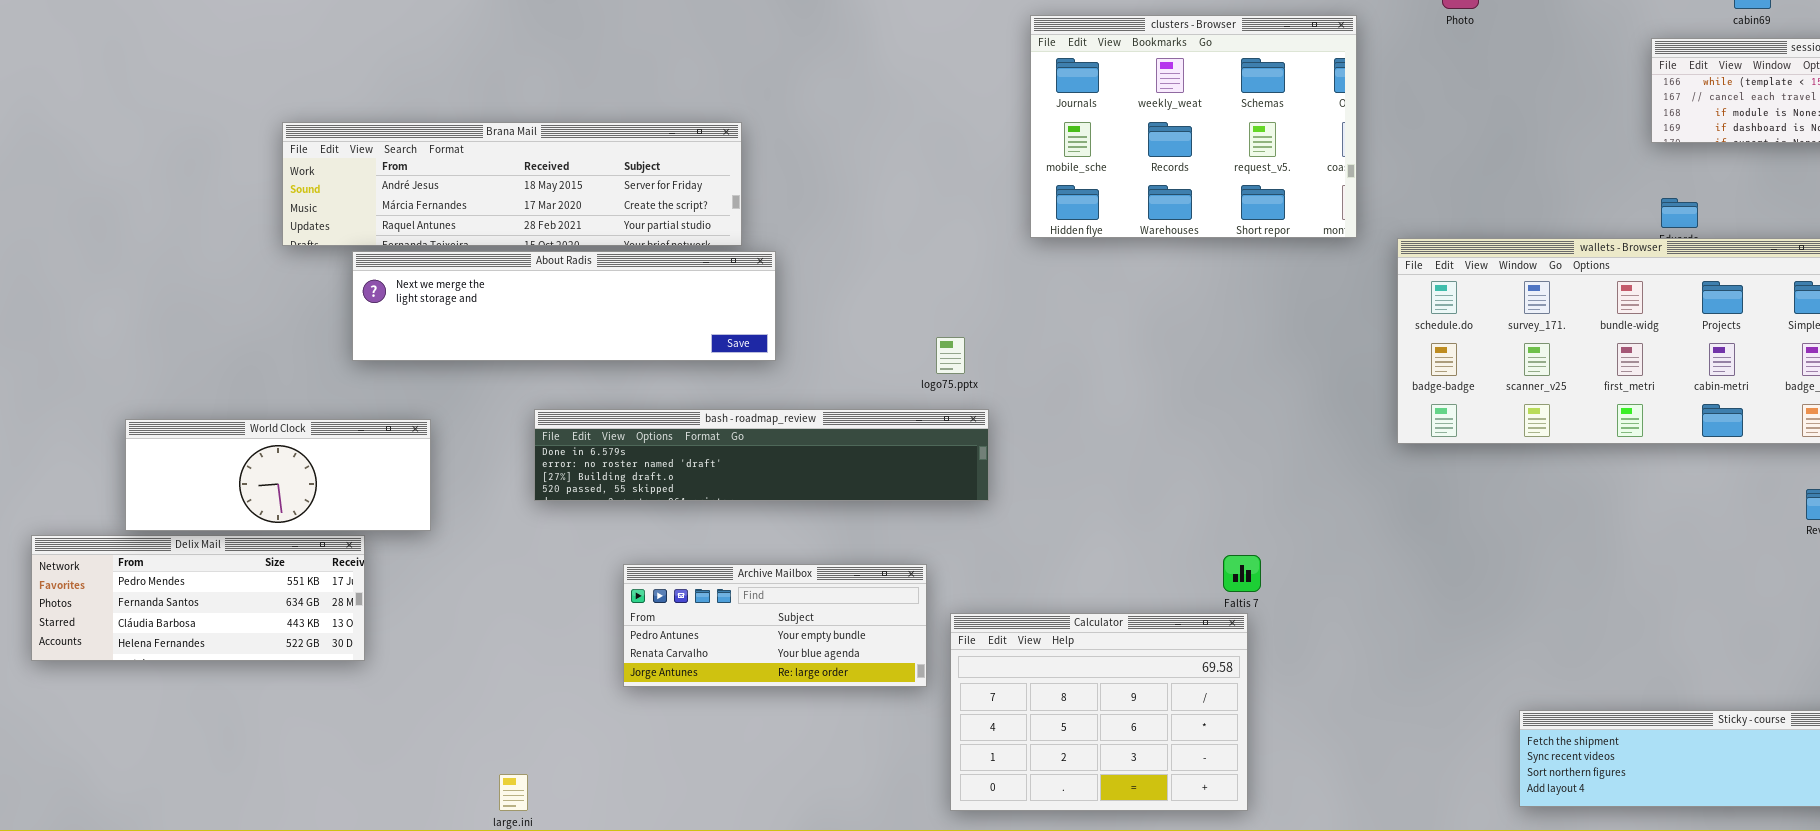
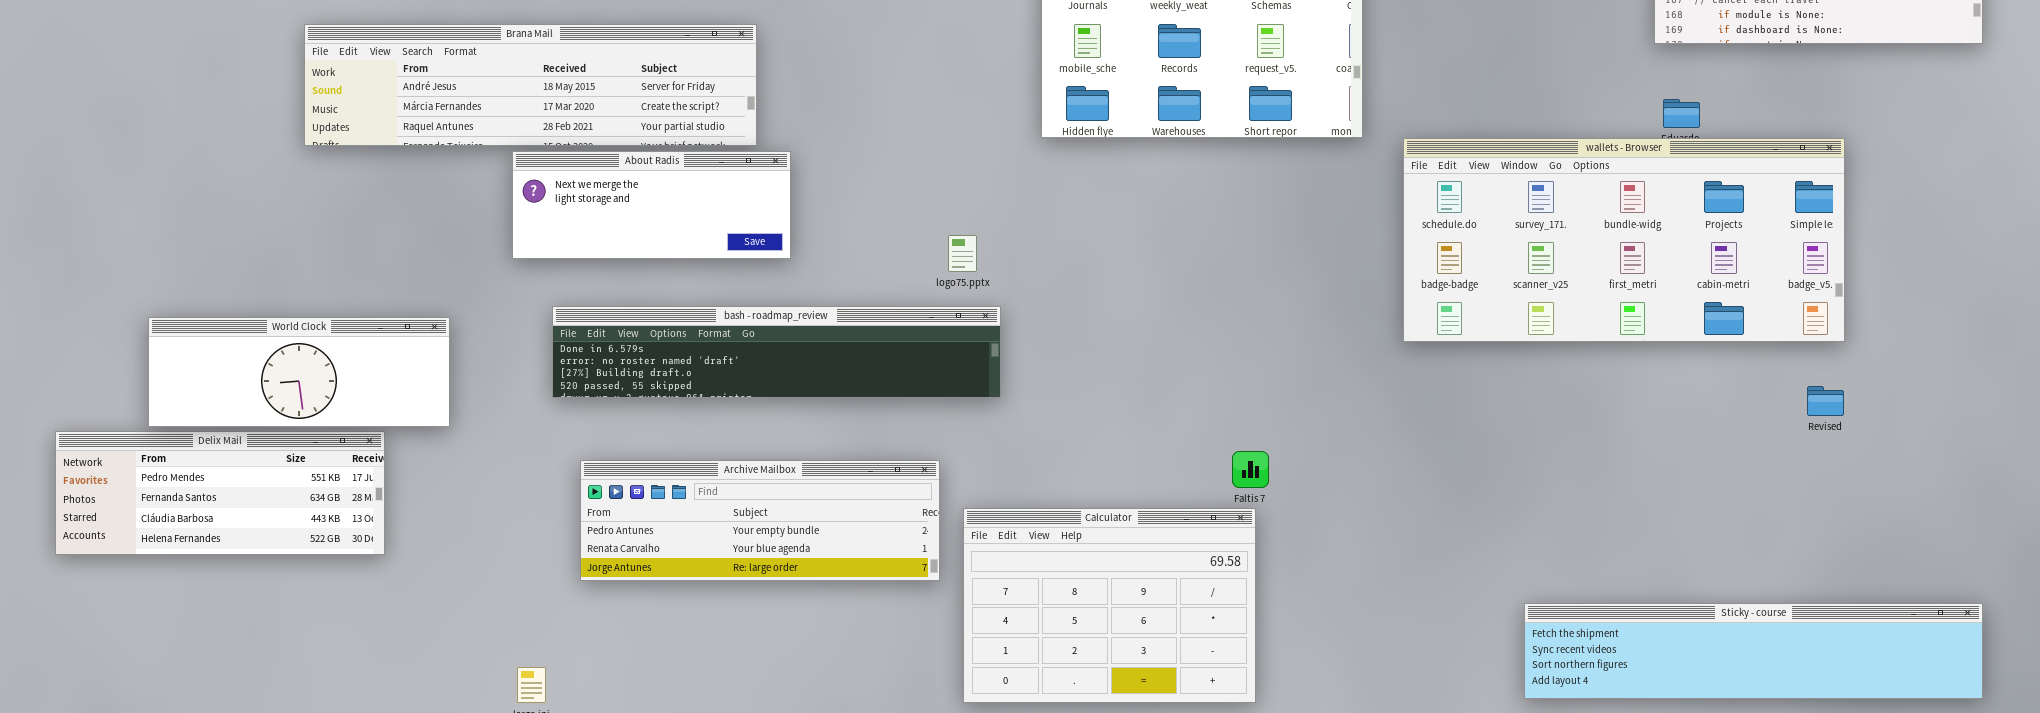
About Radis: [352,251,776,361] -> [512,151,791,259], resized
Archive Mailbox: [623,564,927,687] -> [580,460,940,581], resized

